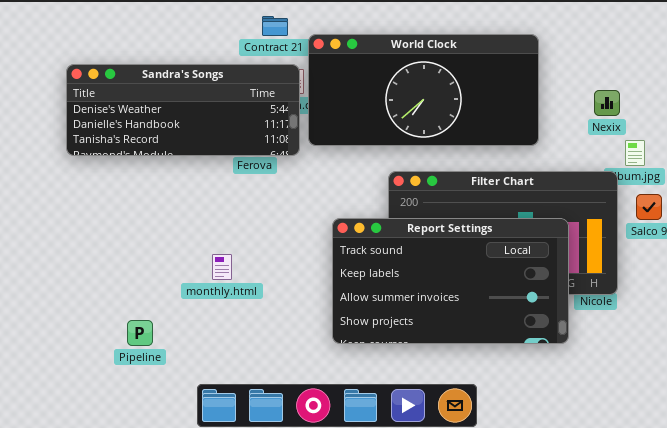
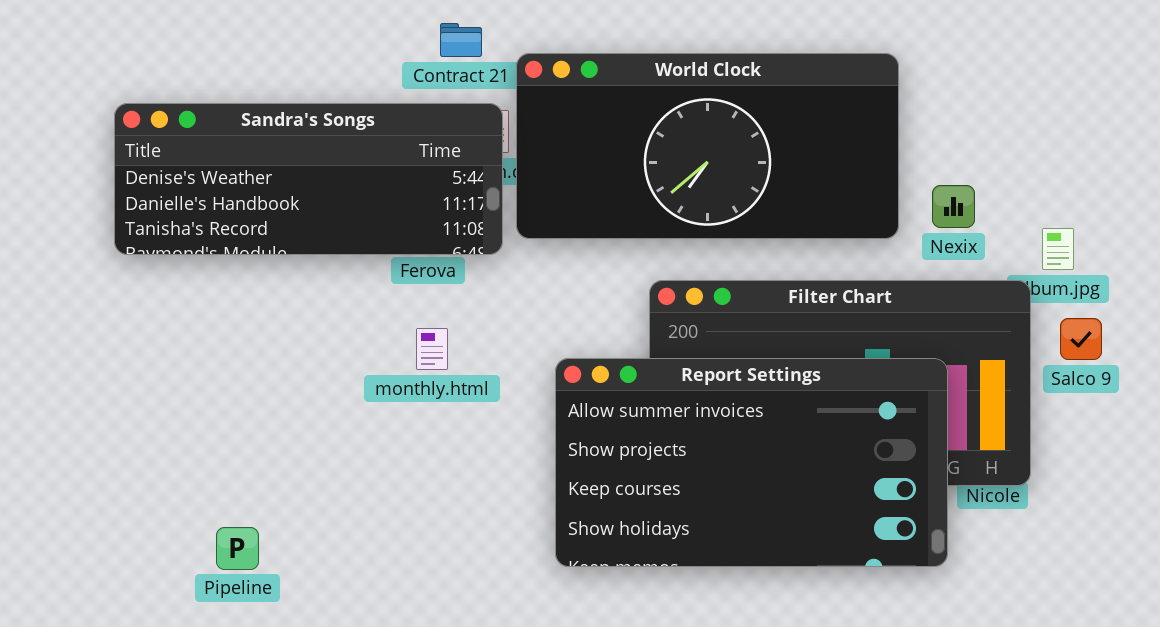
Nexix: [594,90,620,116] -> [932,185,975,228], moved
Report Settings: [332,218,569,344] -> [555,358,948,567], scrolled down 2 rows
monthly.html: [212,254,232,280] -> [416,328,448,370], moved

